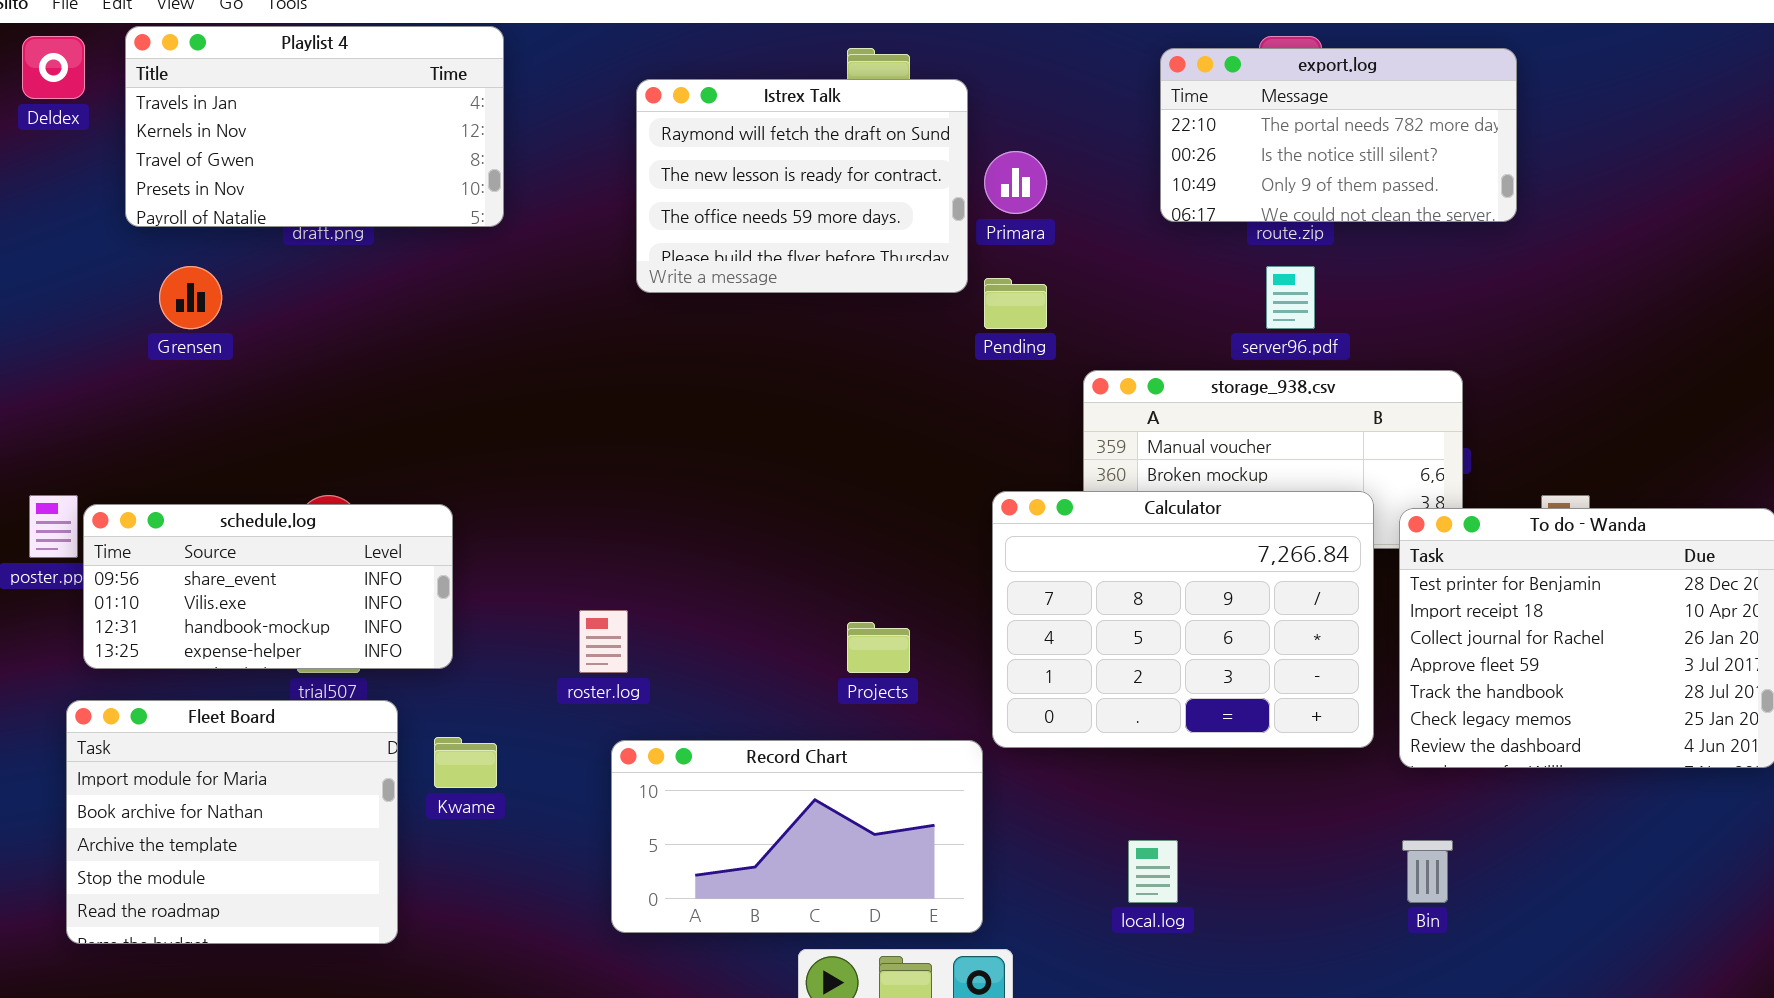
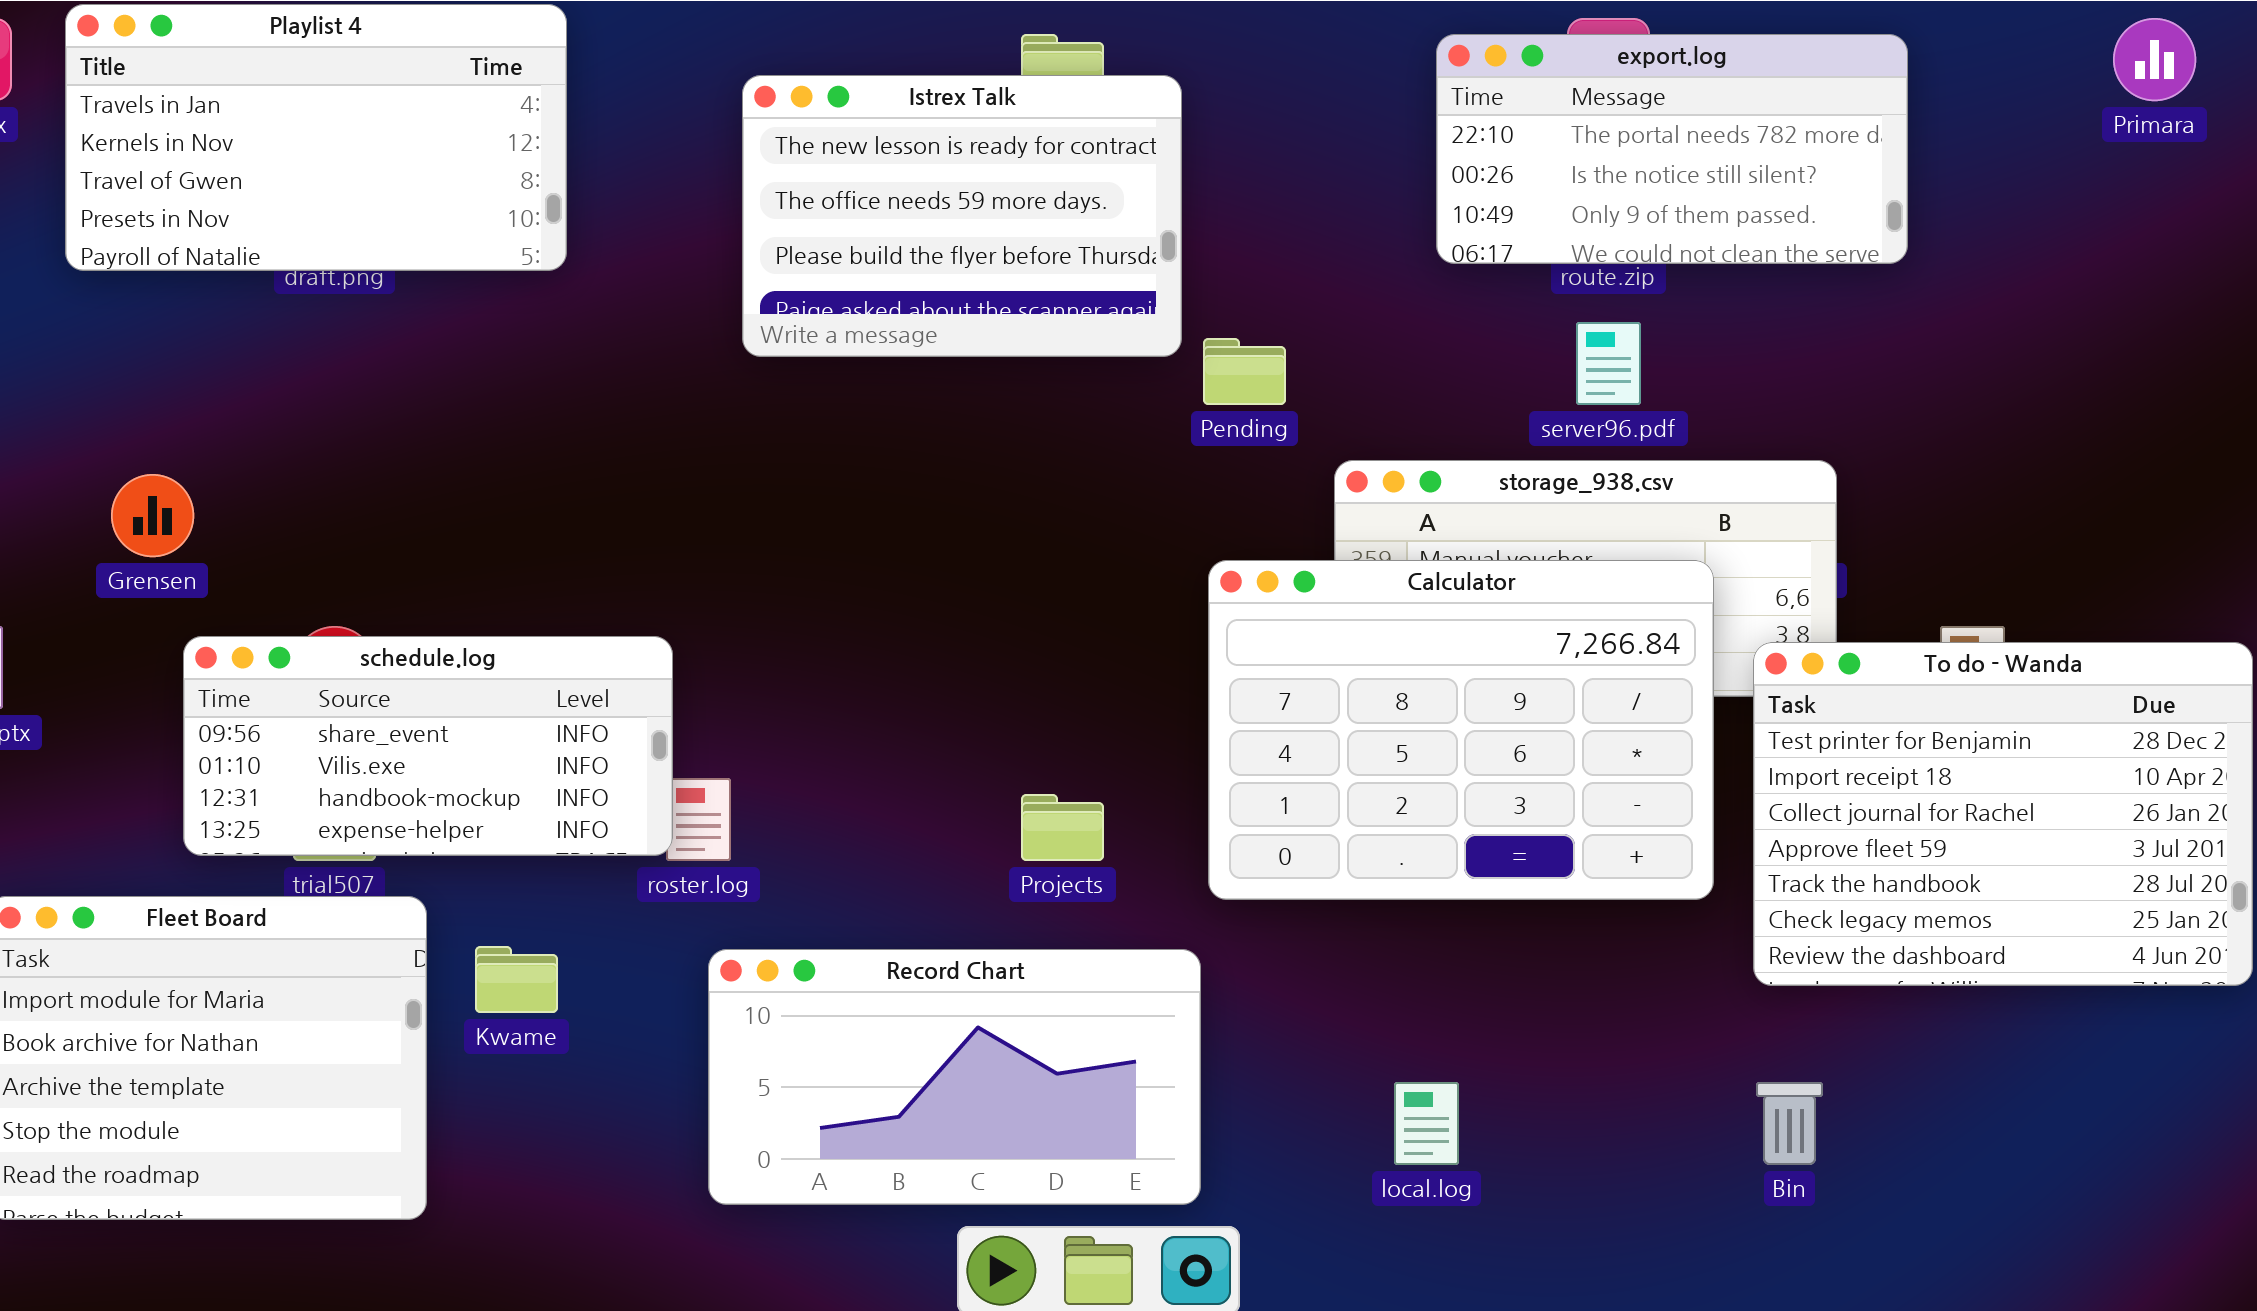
Istrex Talk: [636,79,968,293] -> [742,75,1182,357], scrolled down 1 row
Primara: [984,151,1047,214] -> [2113,18,2196,101], moved
Grensen: [159,266,222,329] -> [111,474,194,557], moved
Calculator: [992,491,1374,748] -> [1208,560,1714,900], moved
schedule.log: [83,504,453,669] -> [183,636,673,856], moved

